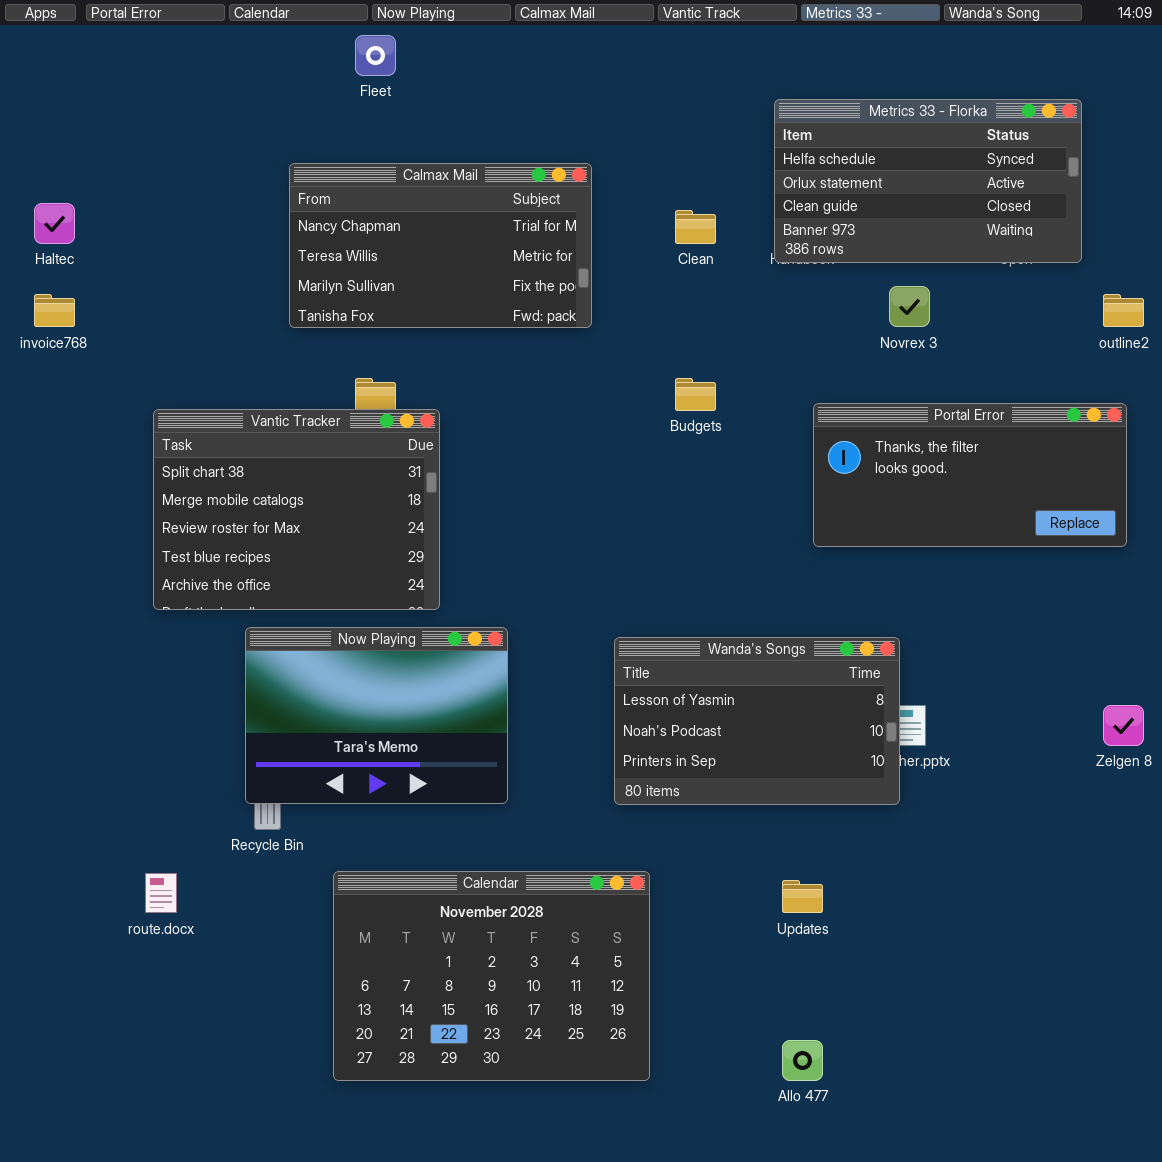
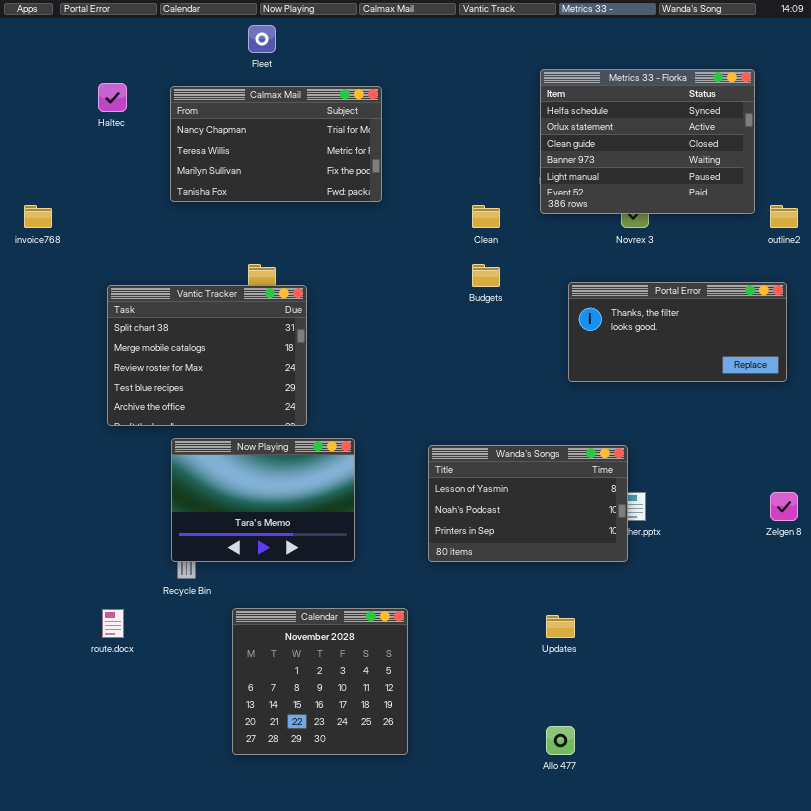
Metrics 33 - Florka: [774,99,1082,263] -> [540,69,755,214], resized
Calmax Mail: [289,163,592,328] -> [170,86,382,202], moved
Haltec: [34,203,75,244] -> [98,83,127,112], moved
Clean: [675,210,716,244] -> [472,205,500,228], moved
Calendar: [333,871,650,1081] -> [232,608,408,755], resized

